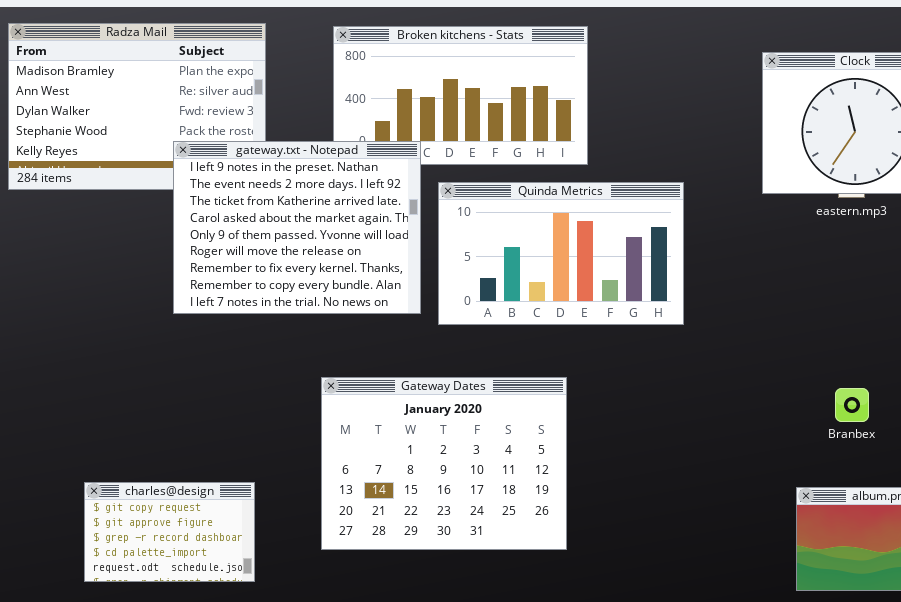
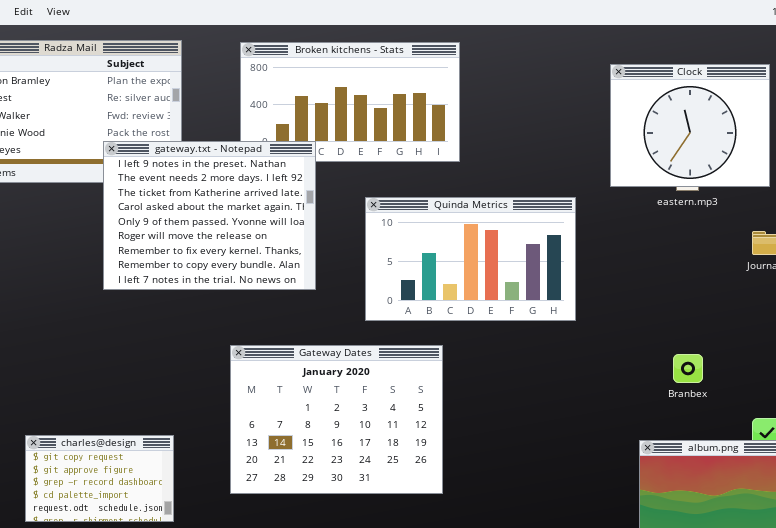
Quinda Metrics: [438,182,684,325] -> [365,197,576,321], moved

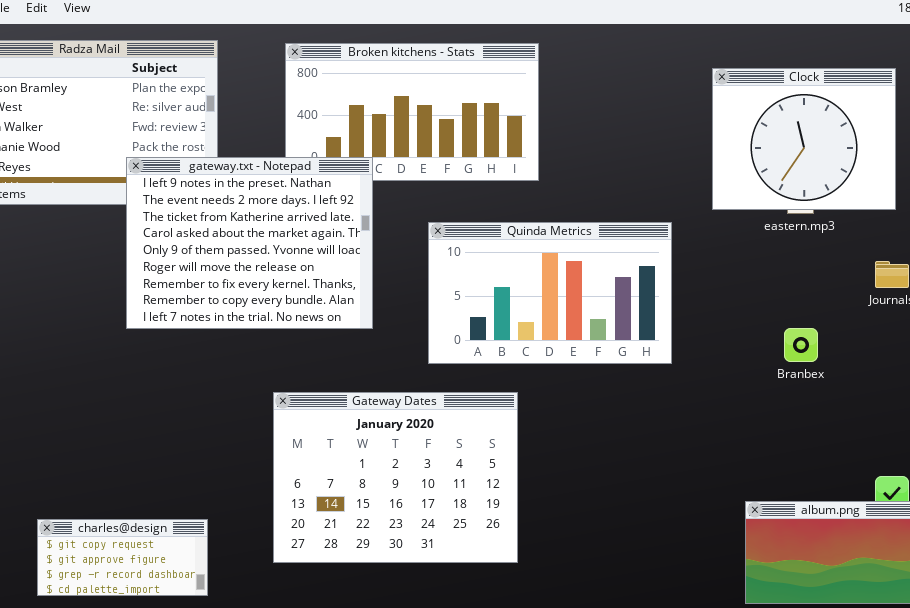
Branbex: [673,354,703,383] -> [784,328,818,362], moved
charles@design: [25,435,174,522] -> [37,519,208,596], resized

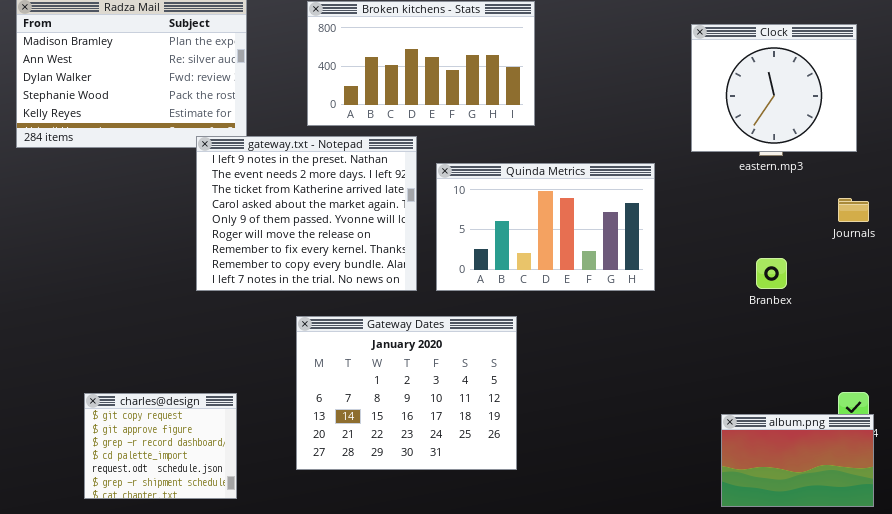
gateway.txt - Notepad: [126,157,373,329] -> [196,136,417,291], moved
charles@design: [37,519,208,596] -> [84,393,237,499], resized

